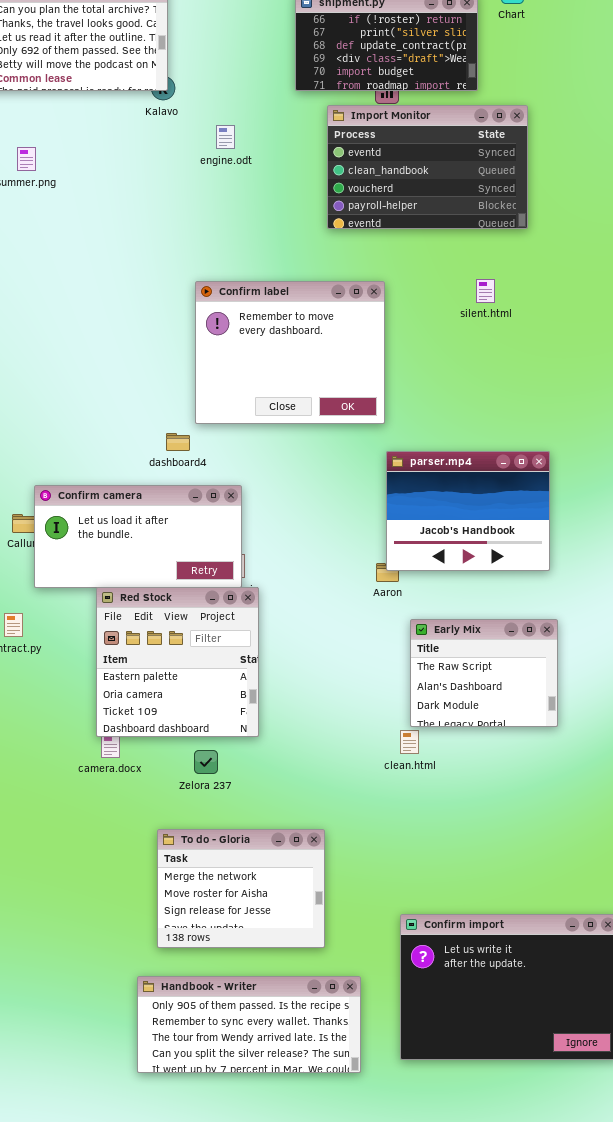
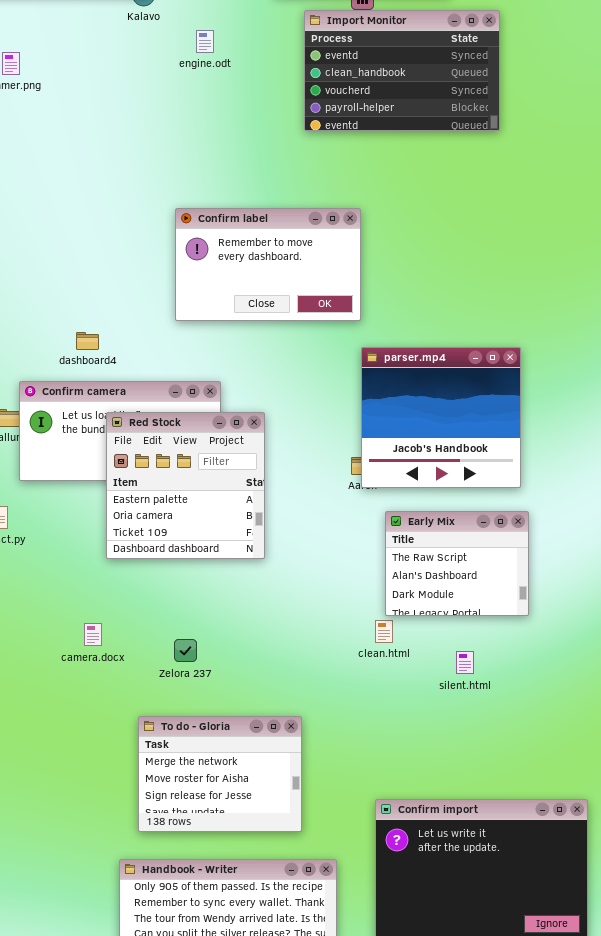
silent.html: [476,279,495,303] -> [456,651,474,674], moved
Confirm label: [195,281,385,424] -> [175,208,361,321], resized
dashboard4: [166,433,190,451] -> [76,332,99,350], moved
parser.mp4: [386,451,550,571] -> [361,347,521,488], resized
Red Stock: [96,587,259,737] -> [106,412,265,559], moved

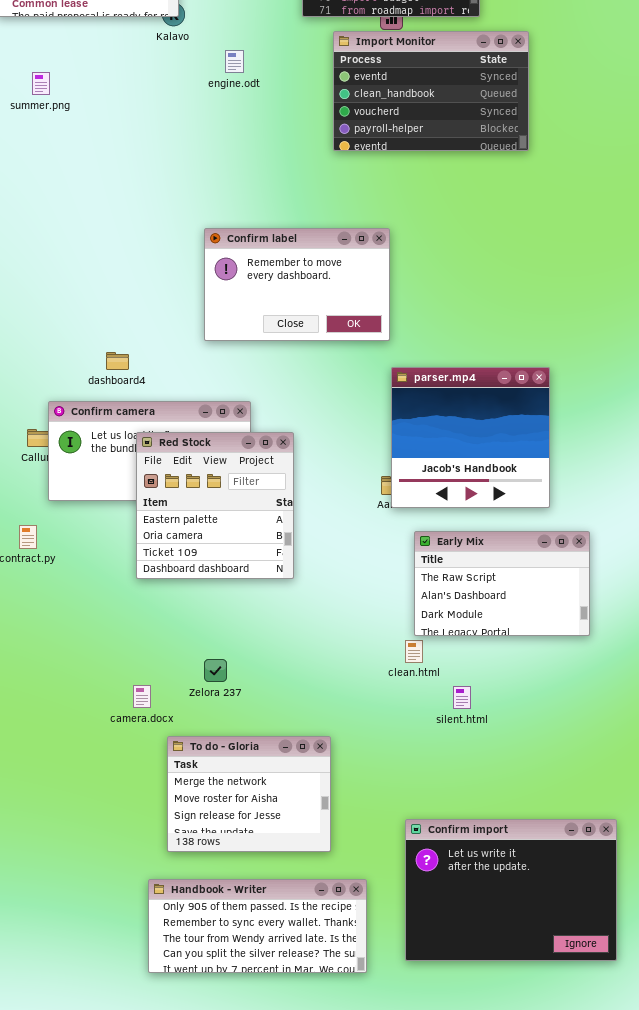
Early Mix: [385,511,529,616] -> [414,531,590,636], resized
camera.docx: [84,623,102,646] -> [133,685,151,708], moved
silent.html: [456,651,474,674] -> [453,686,471,709], moved

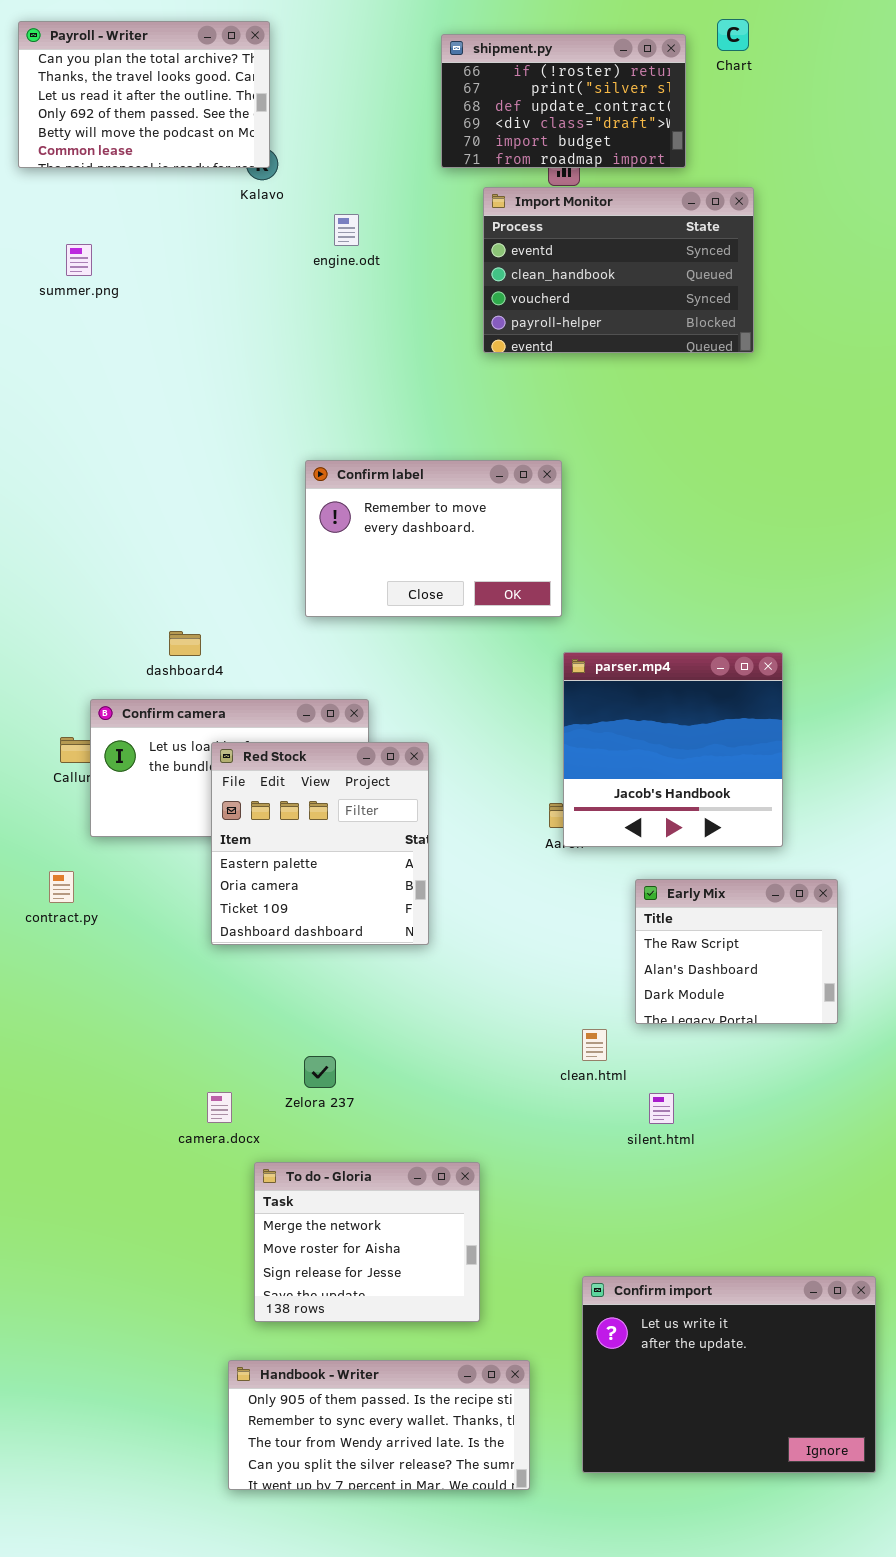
Early Mix: [414,531,590,636] -> [635,879,838,1024], resized

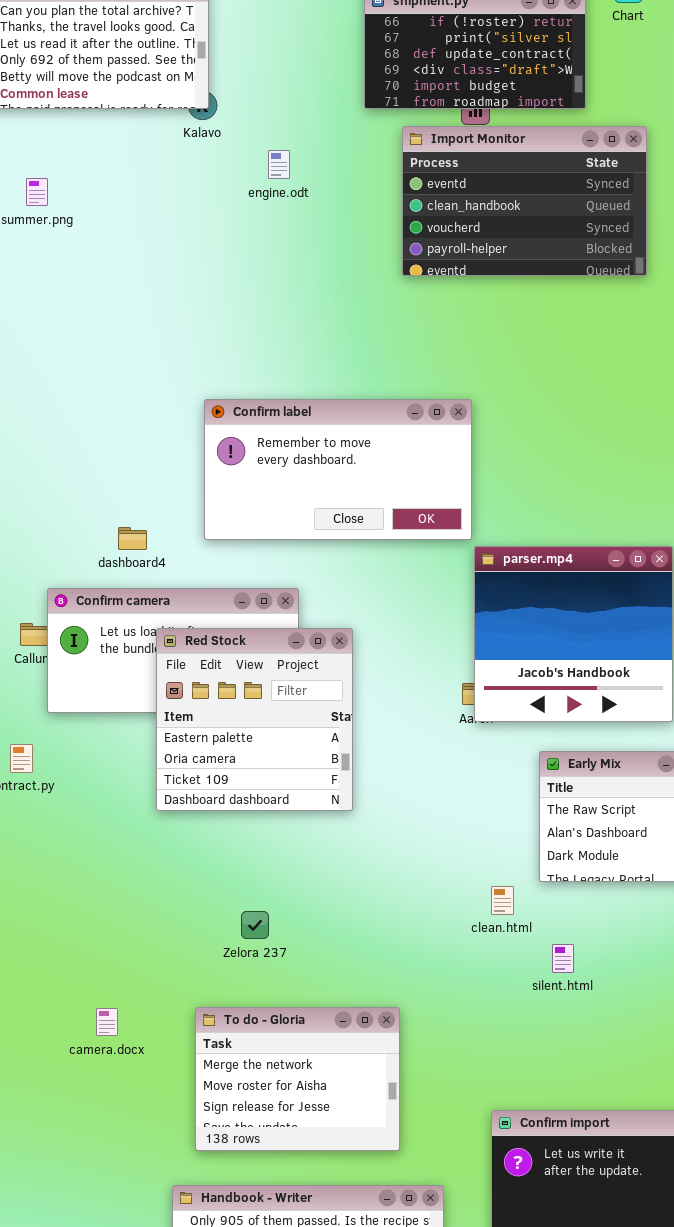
Confirm label: [305,460,562,617] -> [204,399,472,540], moved, resized
camera.docx: [207,1092,232,1123] -> [96,1008,118,1036], moved

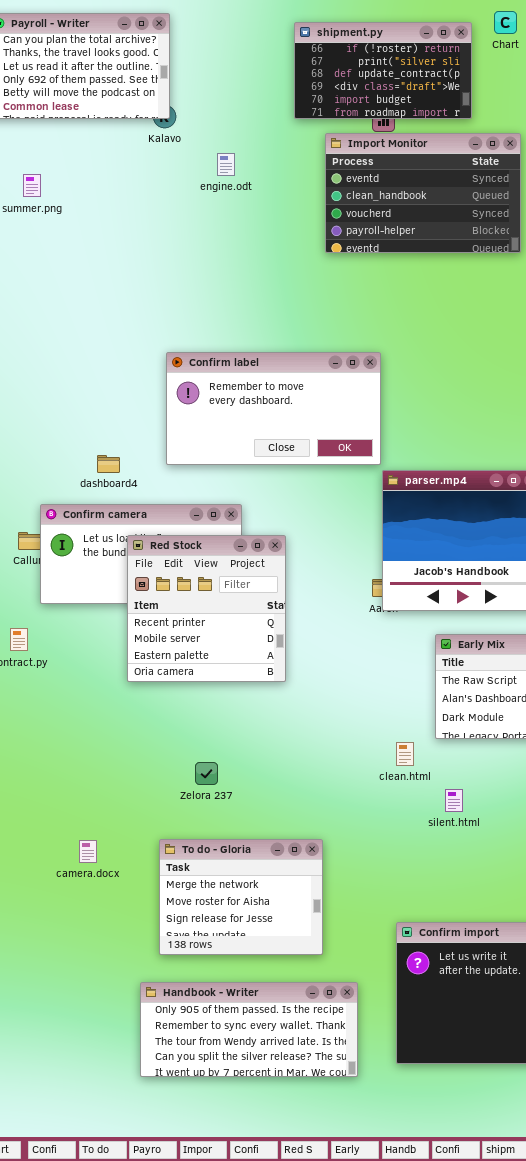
Red Stock: [156,628,353,811] -> [127,535,286,682], scrolled up 2 rows

